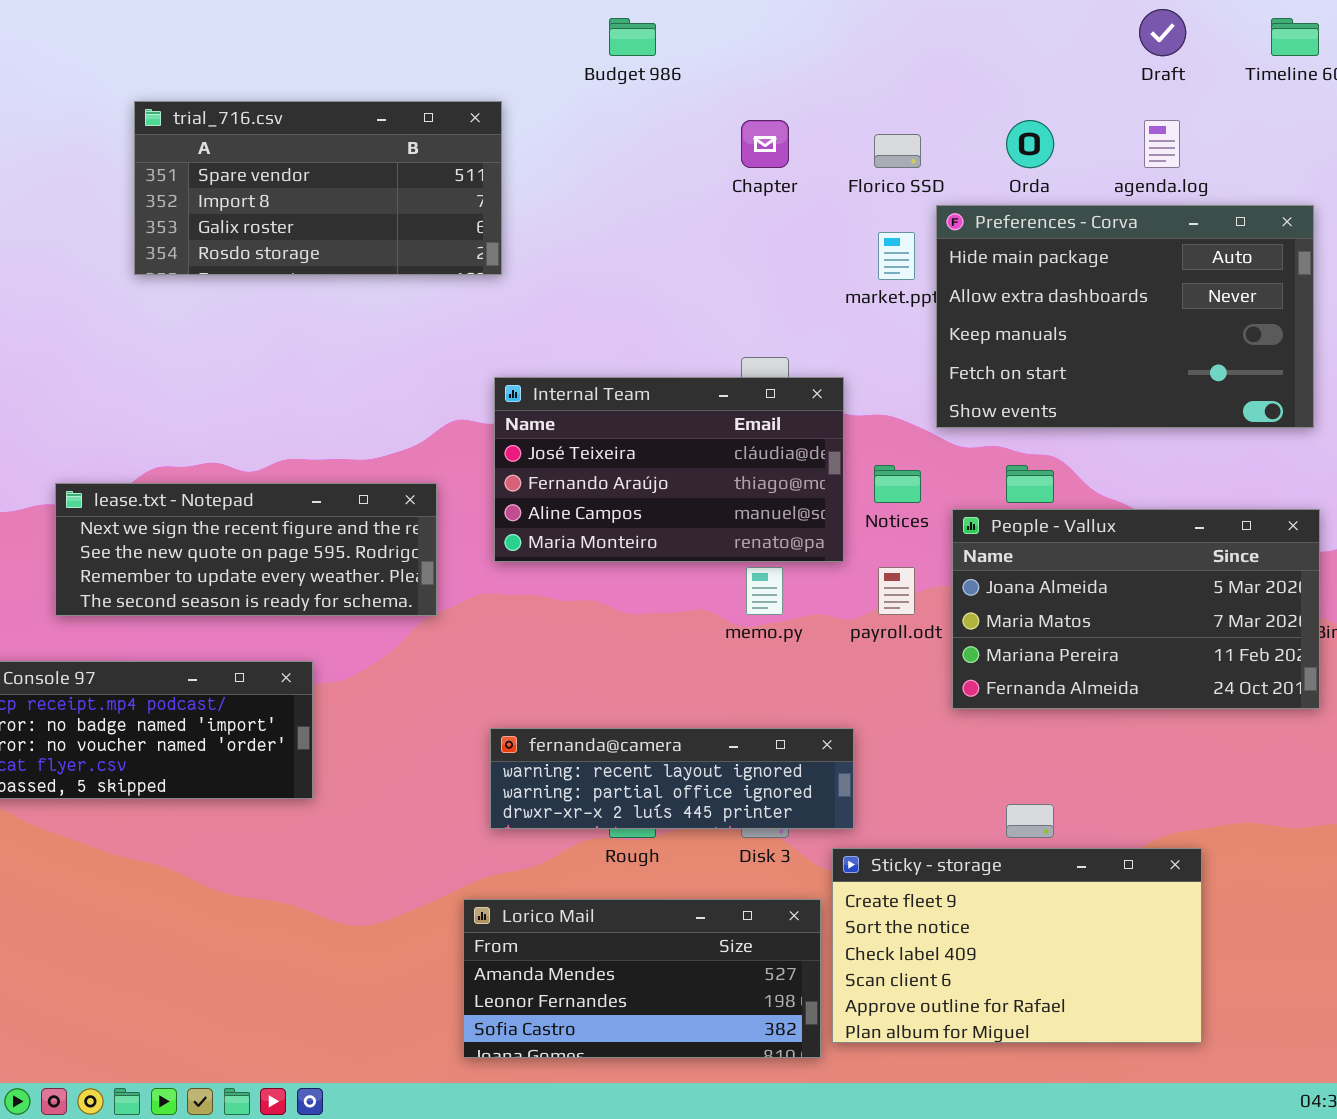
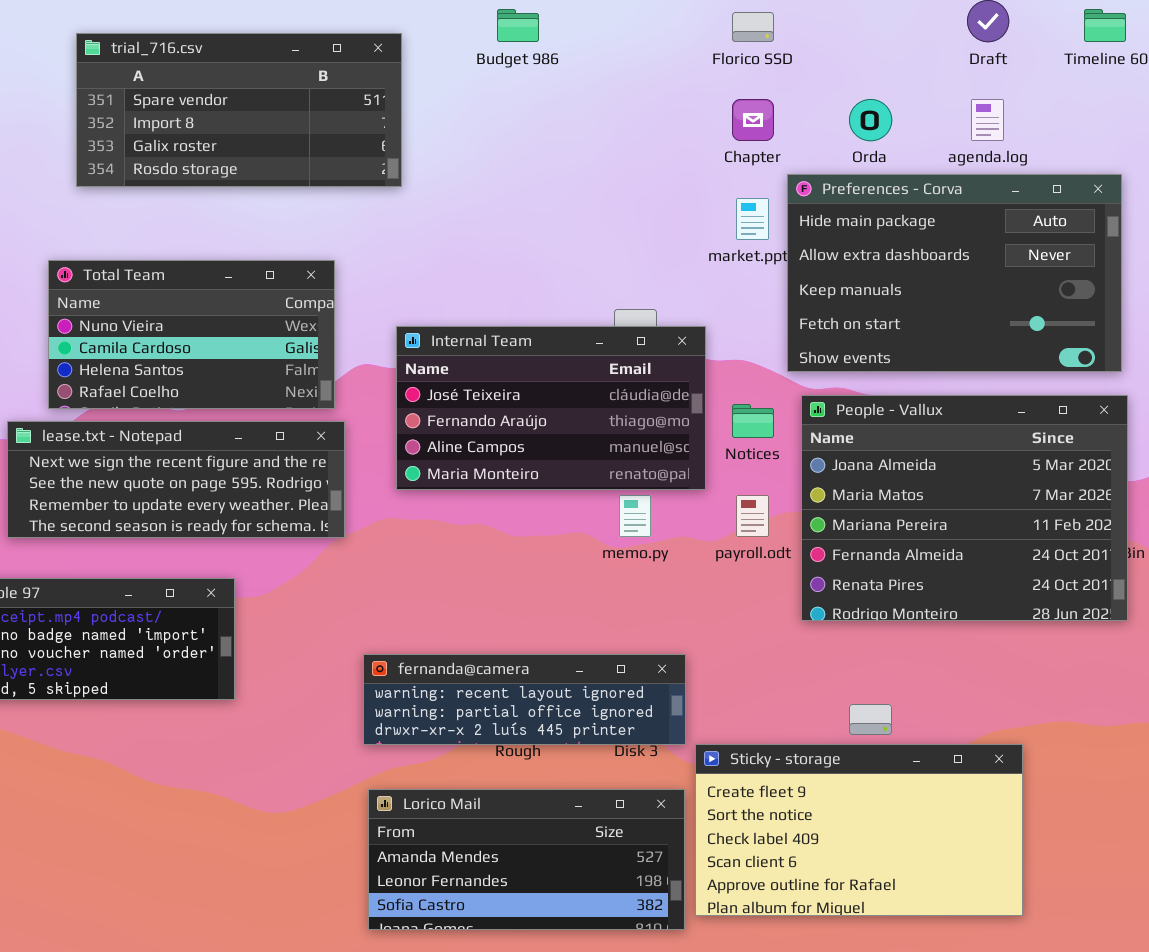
trial_716.csv: [134,101,502,275] -> [76,33,402,187], moved
Chapter: [741,120,789,168] -> [732,99,774,141], moved
Florico SSD: [874,134,921,168] -> [732,12,774,42], moved
Total Team: none -> [48,260,335,409], opened
People - Vallux: [952,509,1320,709] -> [801,395,1128,621], resized
fernanda@camera: [490,728,854,829] -> [363,654,686,745], moved

